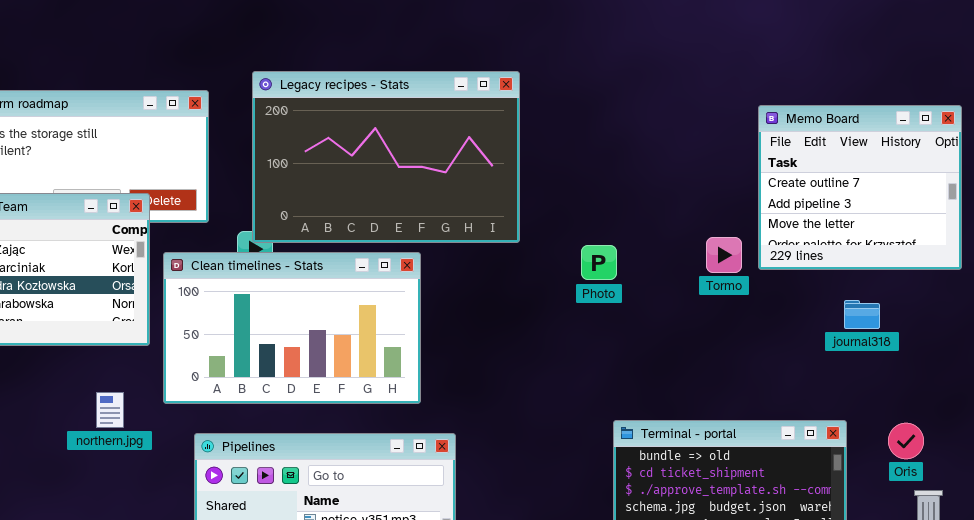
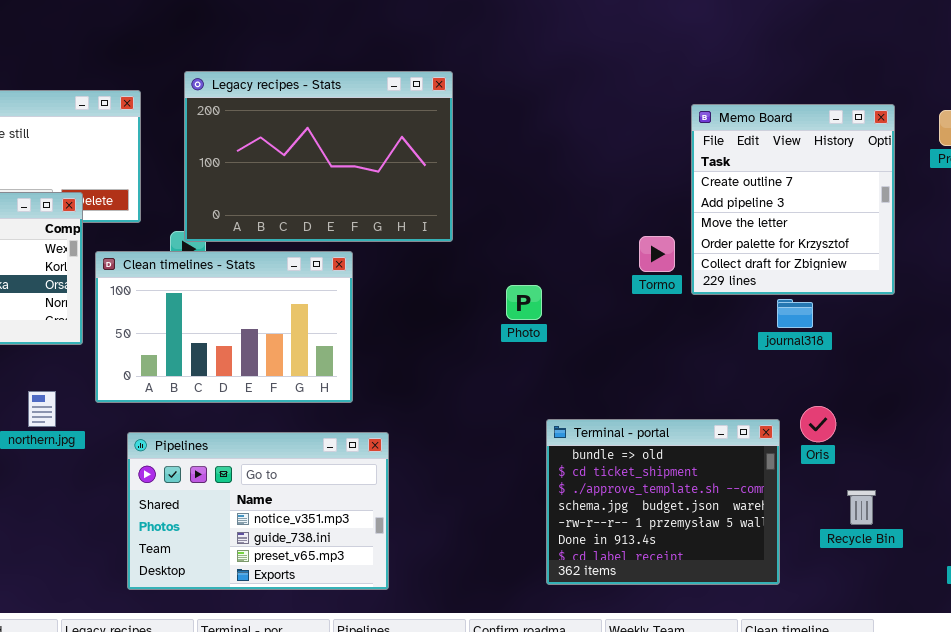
Memo Board: [758,105,962,270] -> [691,104,895,295], resized
Photo: [581,245,617,280] -> [506,285,542,320], moved
Oris: [888,423,924,459] -> [800,406,836,442], moved

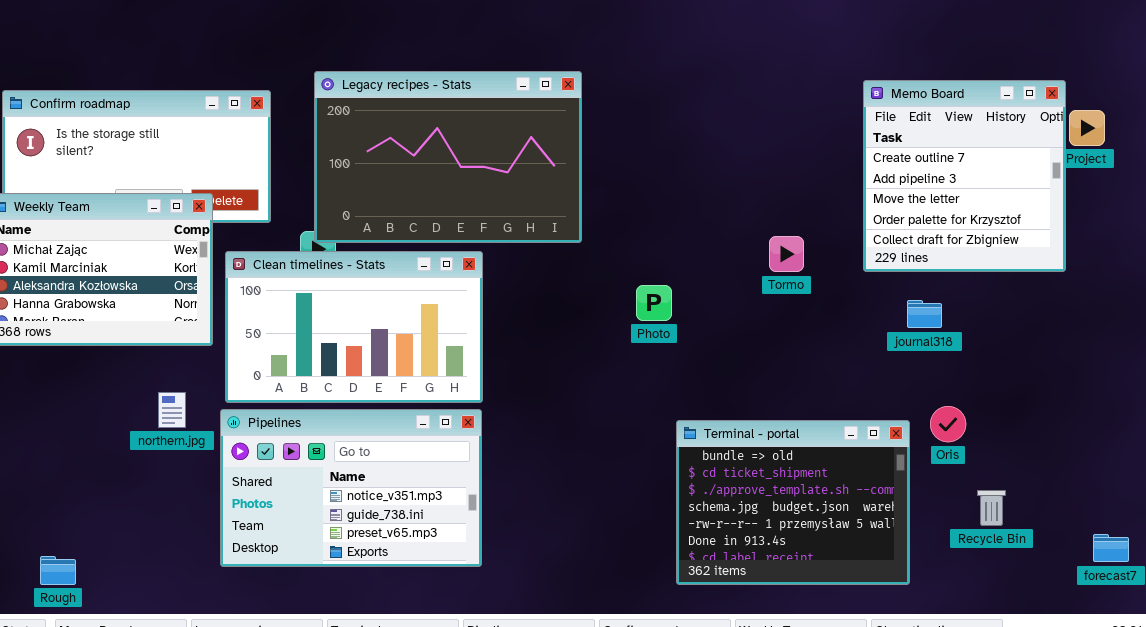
Memo Board: [691,104,895,295] -> [863,80,1066,272], moved
Pipelines: [127,432,389,590] -> [220,409,482,567], moved

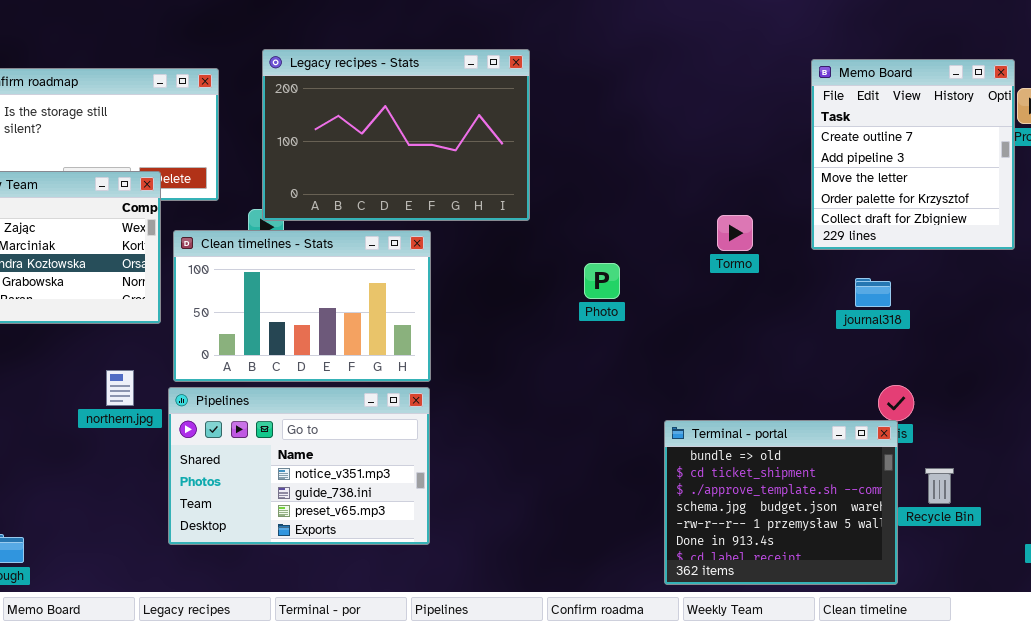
Terminal - portal: [676,420,910,585] -> [664,420,898,585], moved

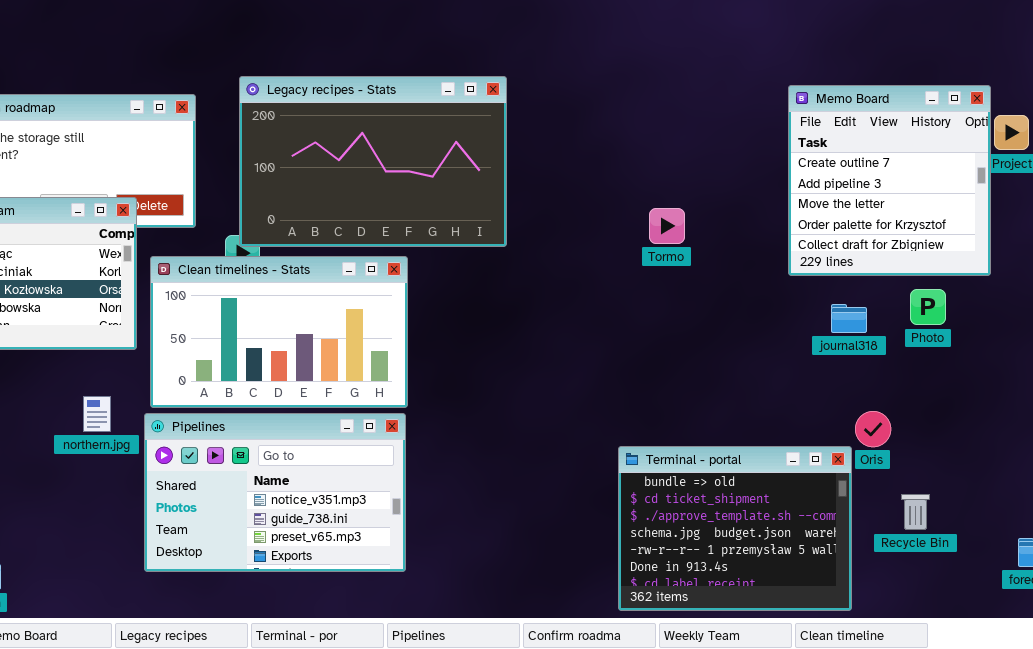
Tormo: [717,215,753,251] -> [649,208,685,244], moved
Photo: [584,263,620,299] -> [910,289,946,325], moved
Terminal - portal: [664,420,898,585] -> [618,446,852,611], moved

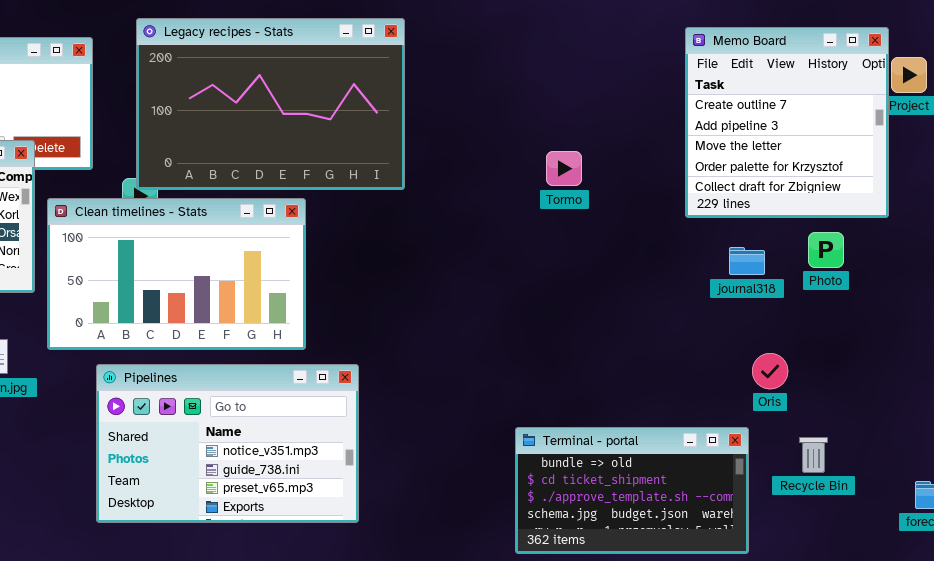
Pipelines: [144,413,406,572] -> [96,364,359,523], moved
Terminal - portal: [618,446,852,611] -> [515,427,749,554], resized

